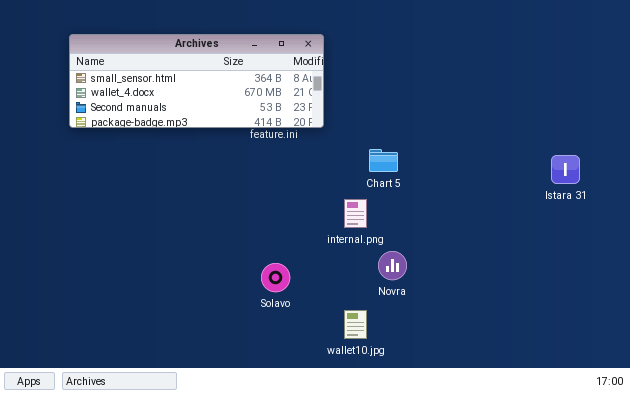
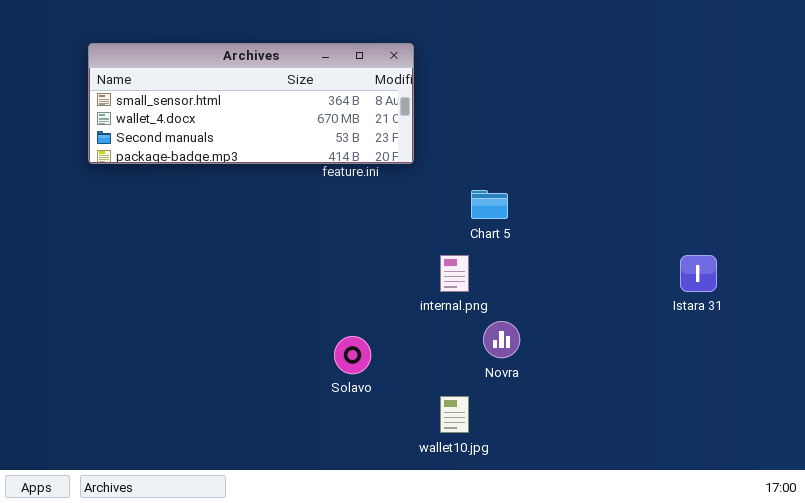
Istara 31: [551,155,580,184] -> [680,255,717,292], moved

